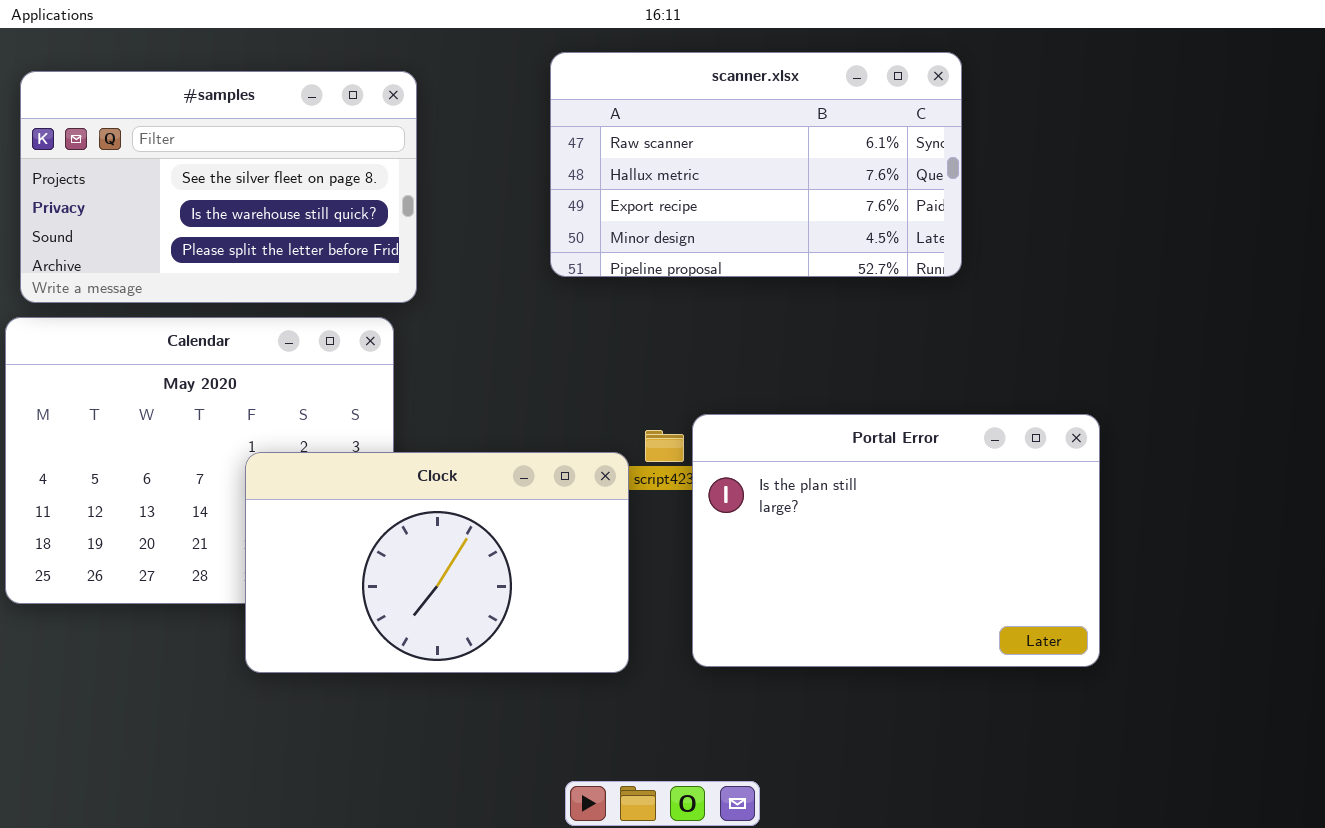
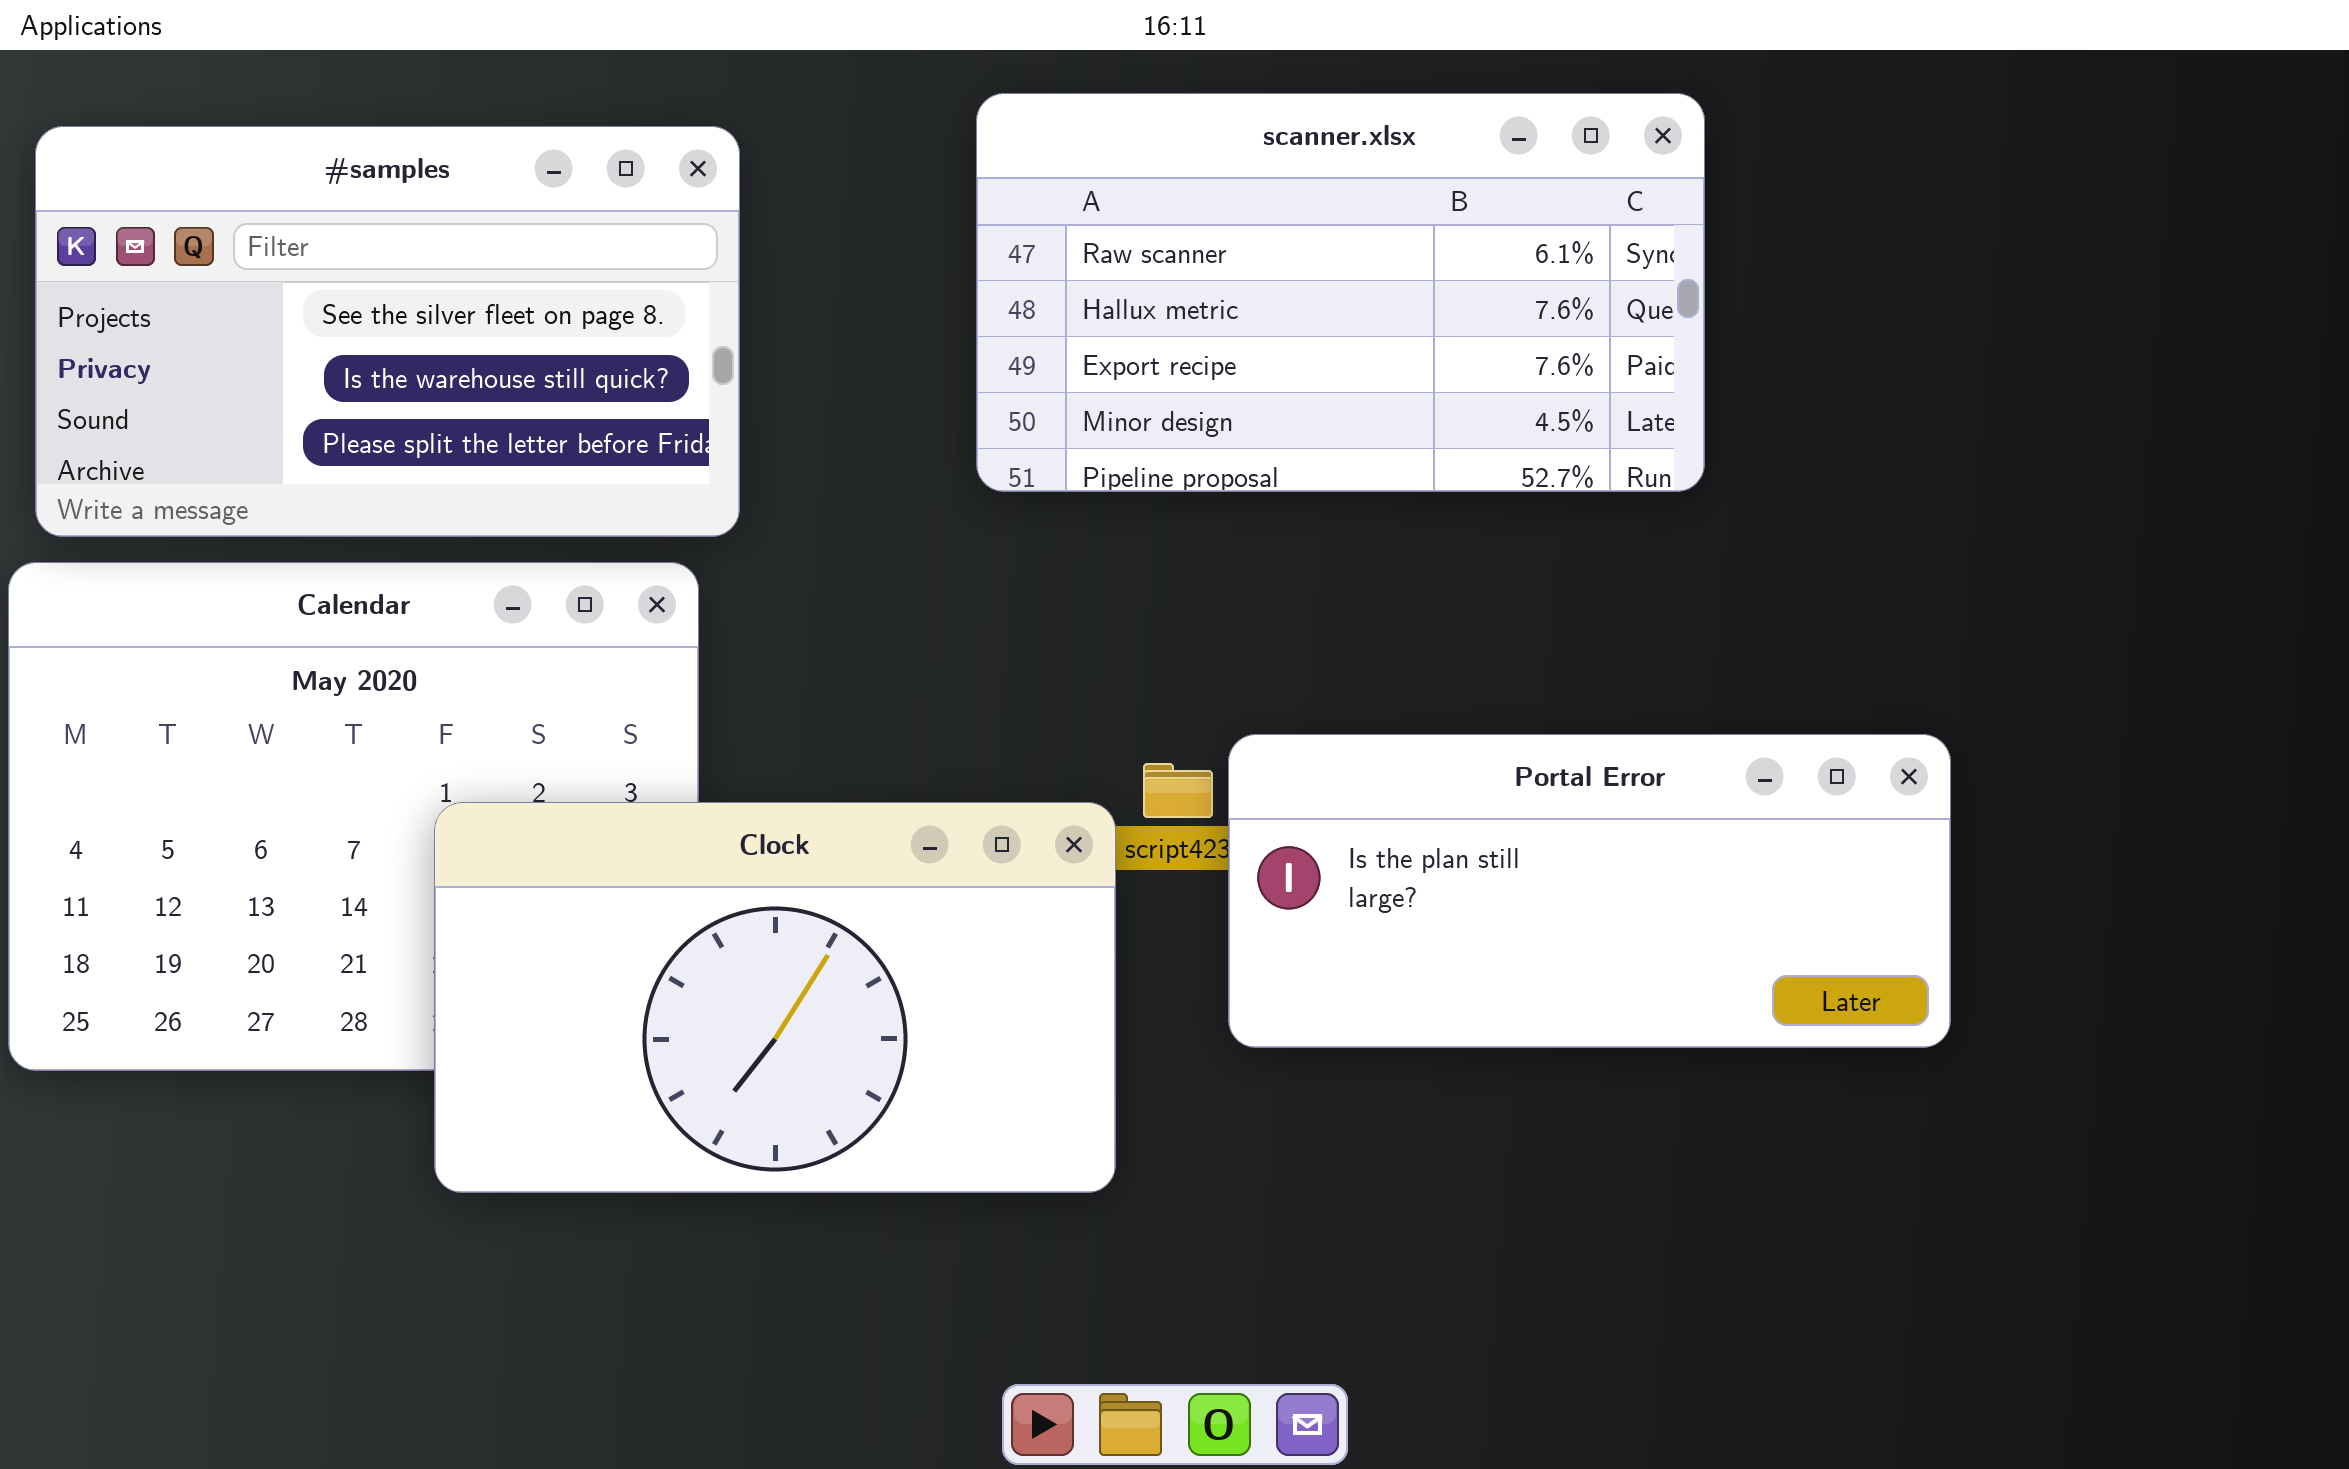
Portal Error: [692,414,1100,667] -> [1228,734,1951,1048], resized

